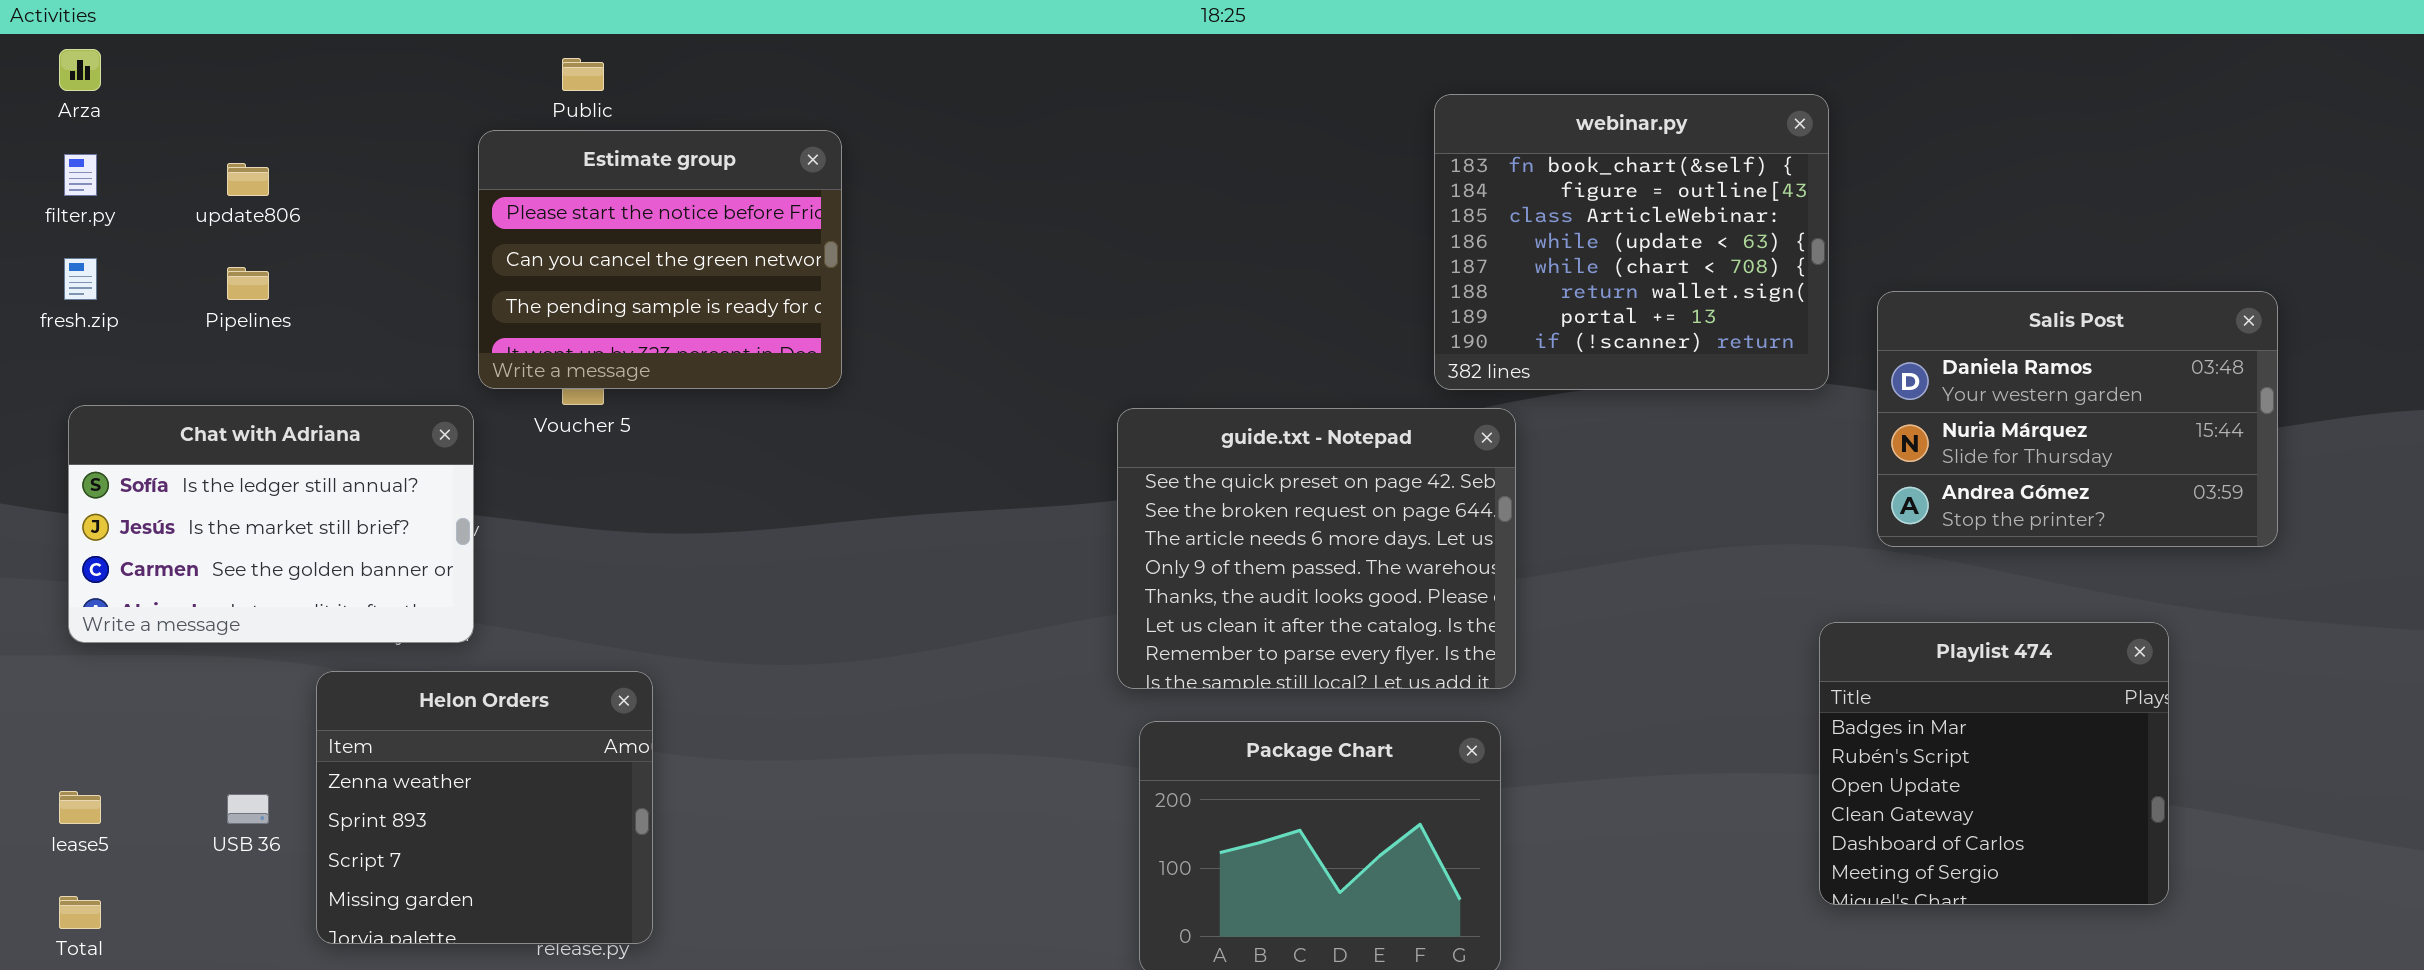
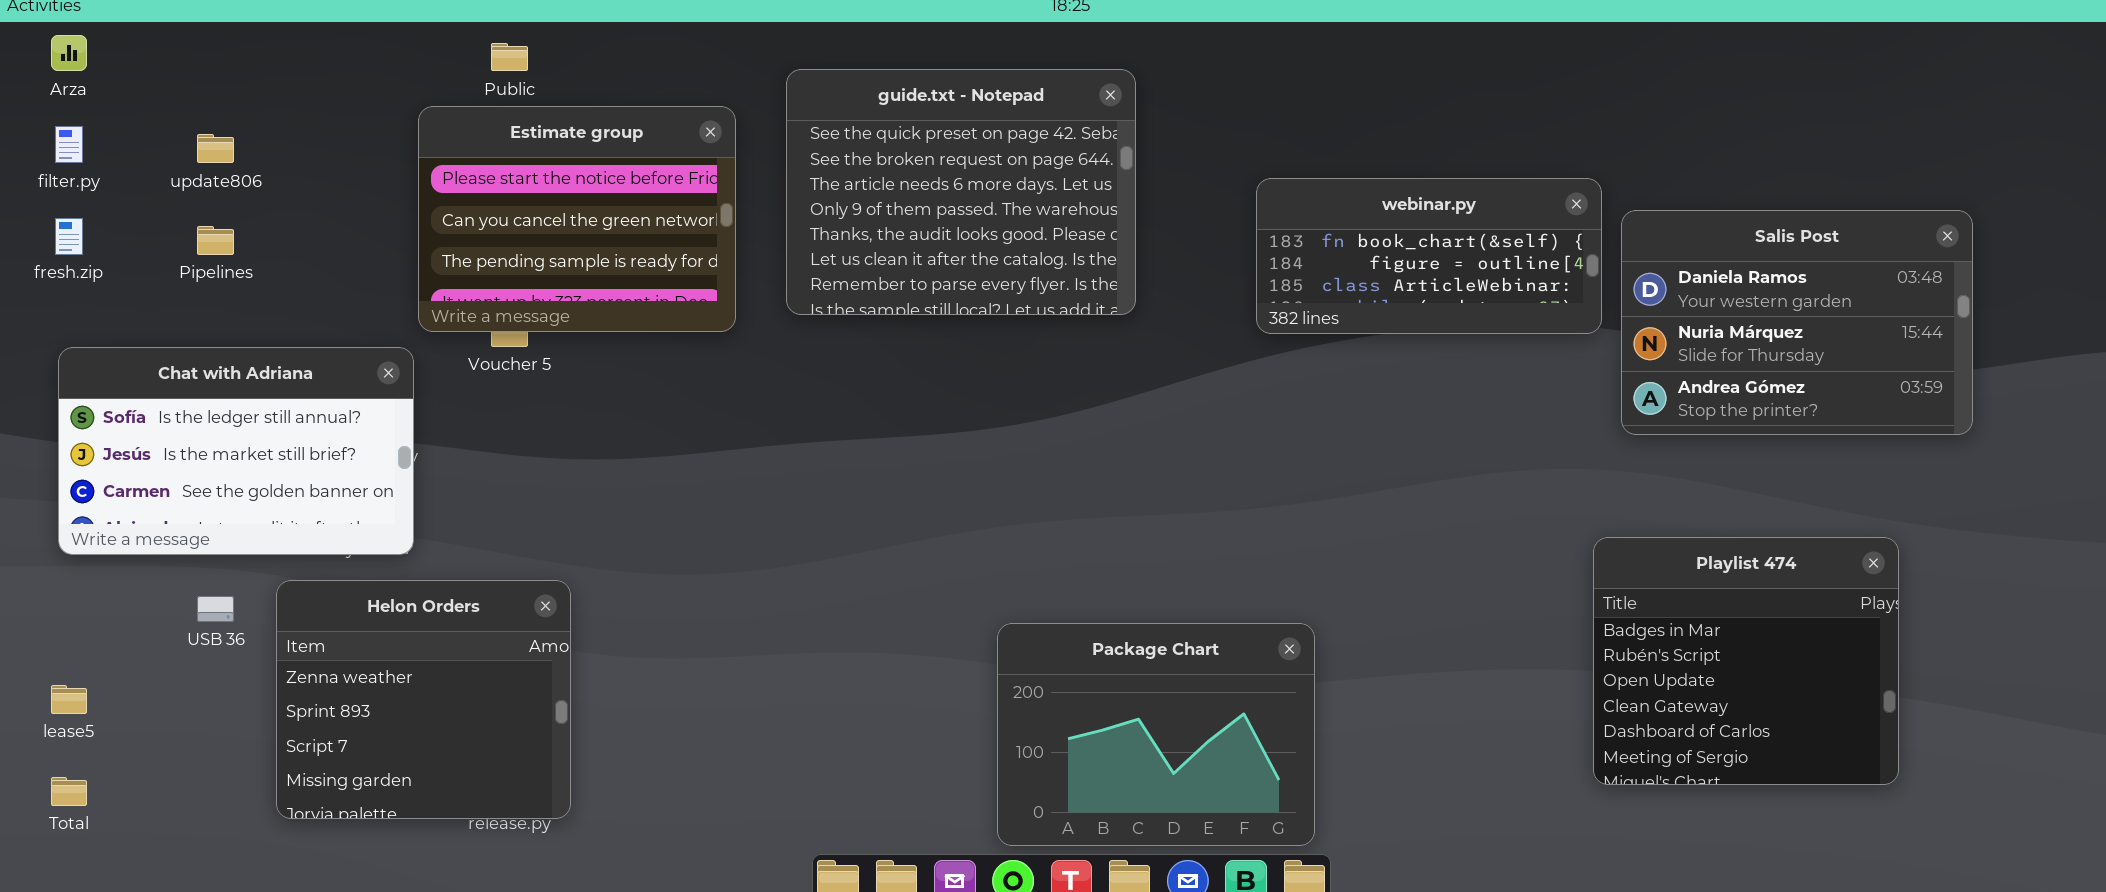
webinar.py: [1434,94,1829,390] -> [1256,178,1602,334], resized
Salis Post: [1877,291,2278,547] -> [1621,210,1973,435], moved
guide.txt - Notepad: [1117,408,1516,689] -> [786,69,1136,315], moved
USB 36: [227,794,269,824] -> [197,596,234,622], moved

